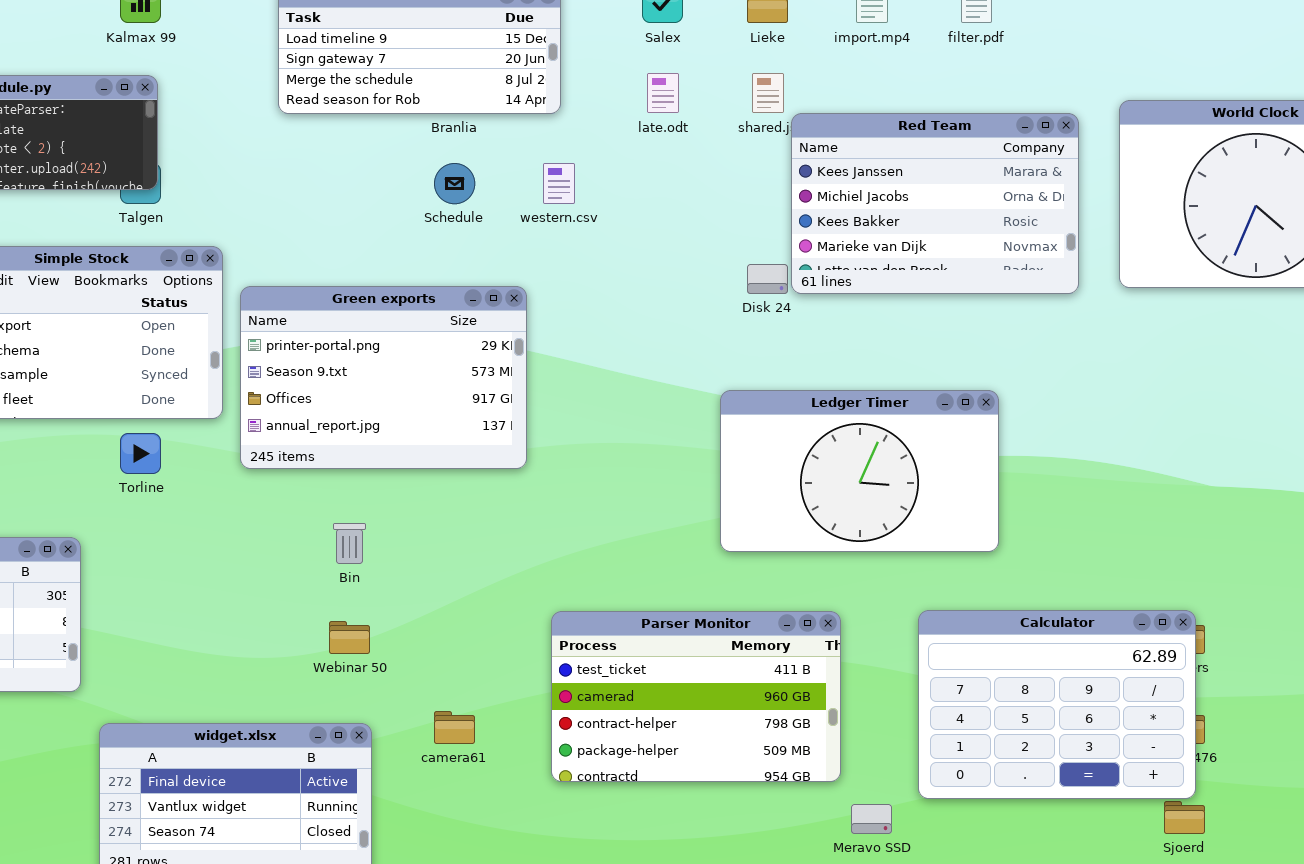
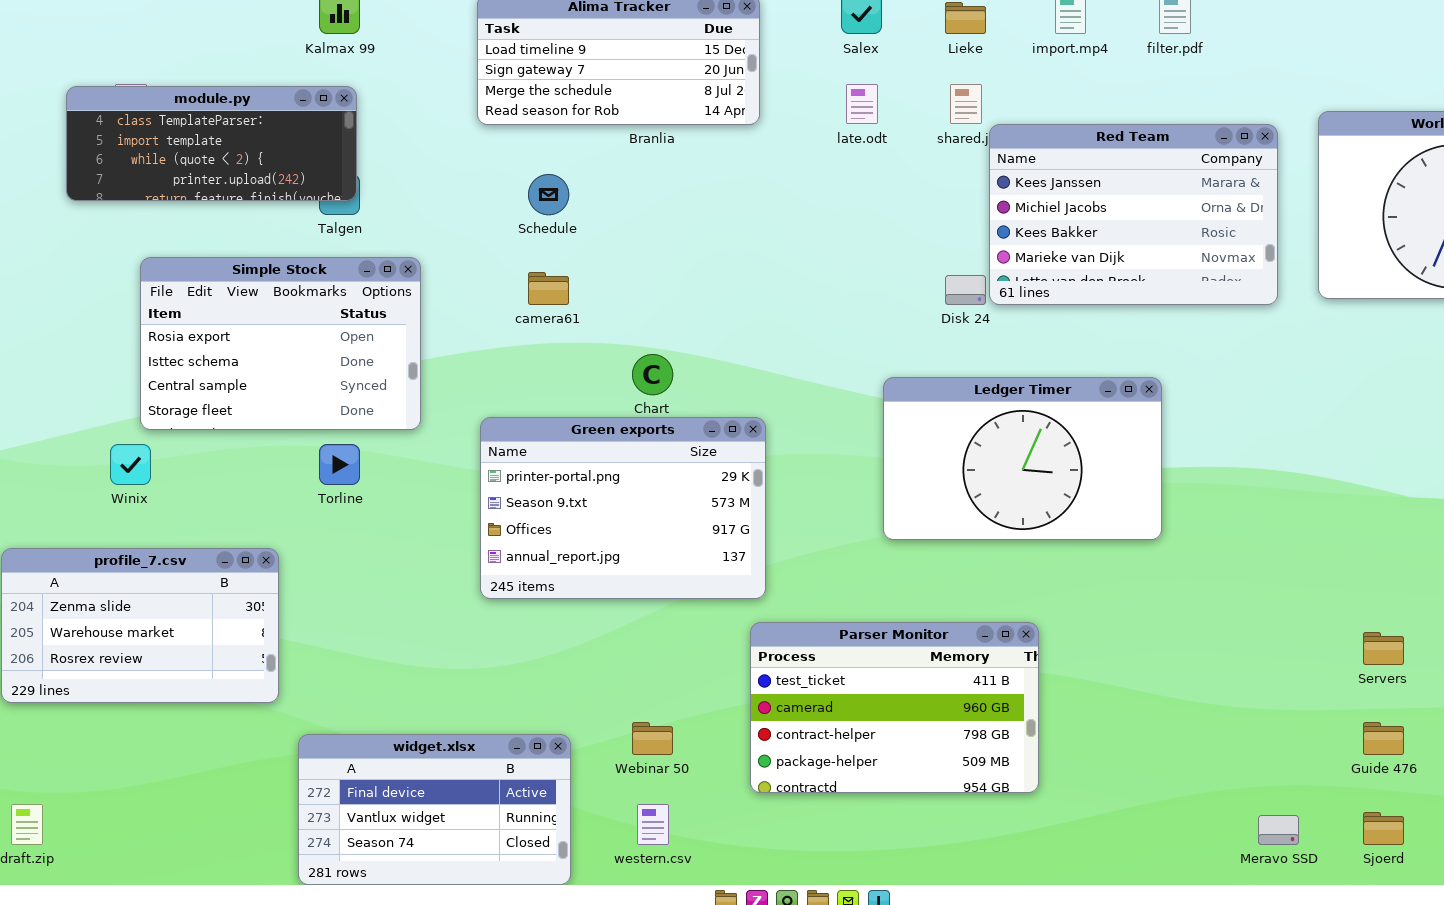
Schedule: [434,163,475,204] -> [528,174,569,215], moved
western.csv: [543,163,575,204] -> [637,804,669,845], moved
Green exports: [240,286,527,469] -> [480,417,766,599], moved
Ledger Timer: [720,390,999,552] -> [883,377,1162,540], moved
Calculator: [918,610,1196,799] -> none, closed
Webinar 50: [329,621,370,654] -> [632,722,673,755], moved
camera61: [434,711,475,744] -> [528,272,569,305], moved
Meravo SSD: [851,804,892,834] -> [1258,815,1299,845], moved

